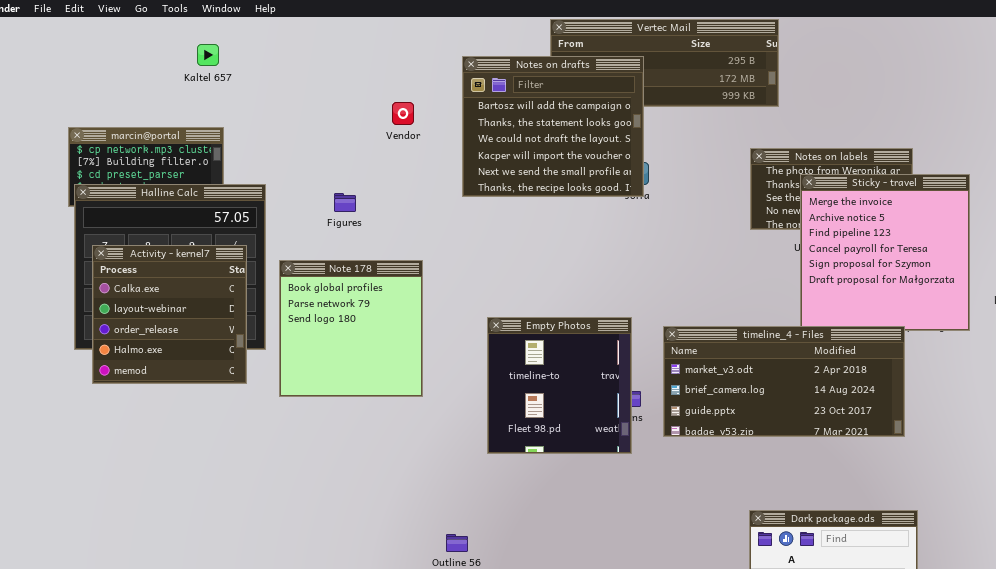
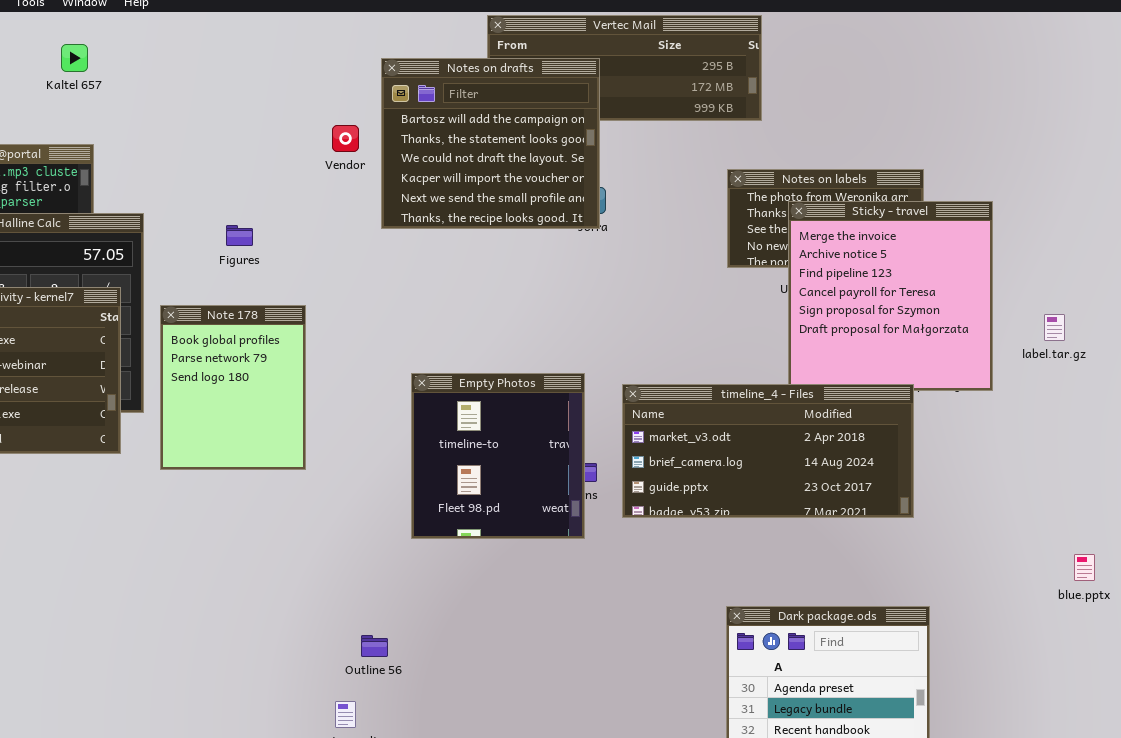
Vendor: [392,102,414,125] -> [332,125,359,152], moved
Note 178: [279,260,423,397] -> [160,305,306,470], resized

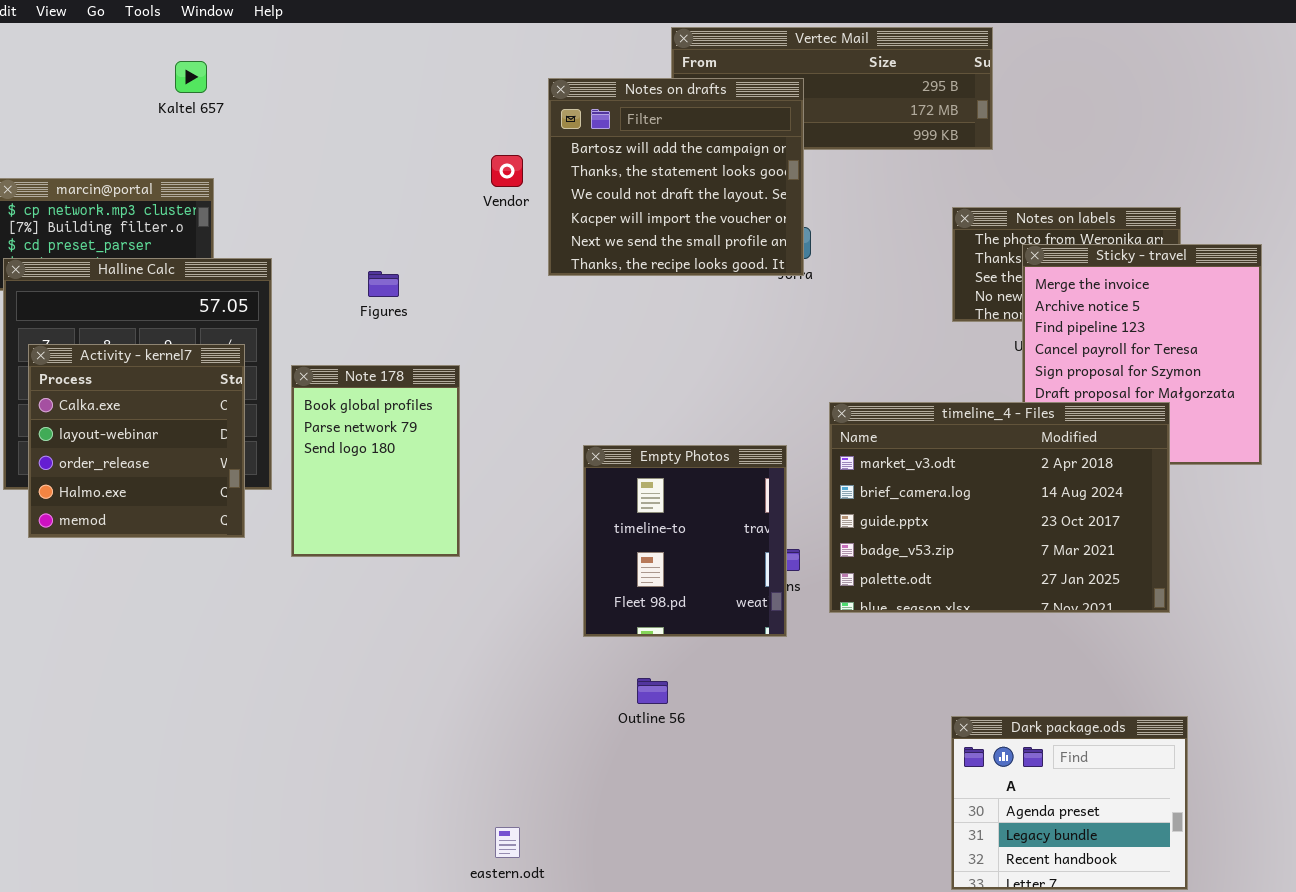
timeline_4 - Files: [622,384,914,518] -> [829,402,1170,613], resized
Outline 56: [361,635,388,657] -> [637,678,668,704], moved

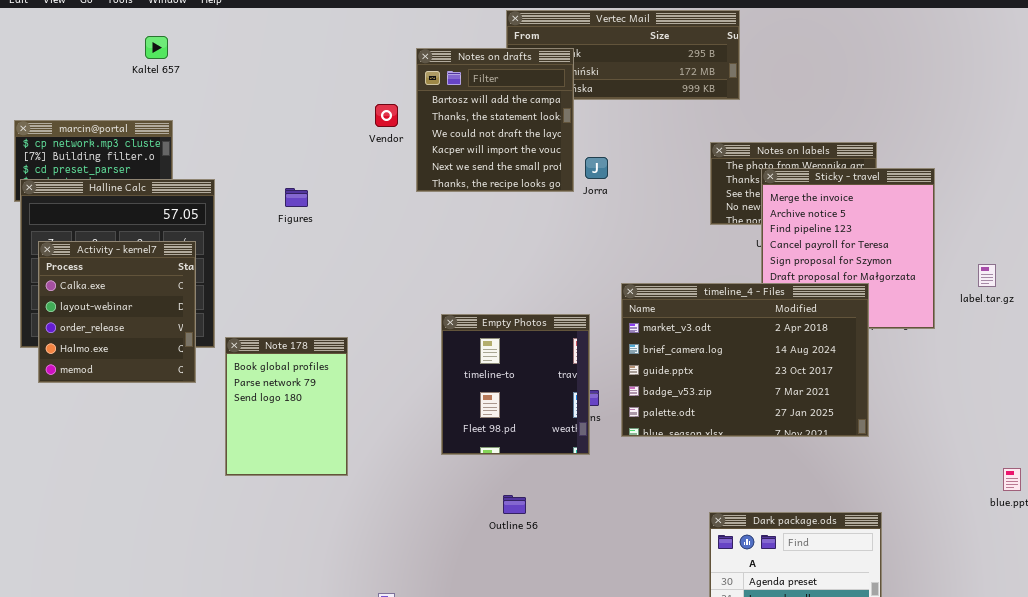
Notes on drafts: [548,78,804,276] -> [416,48,574,192], resized
Note 178: [291,365,460,557] -> [225,337,348,476], moved
Outline 56: [637,678,668,704] -> [503,495,526,514], moved

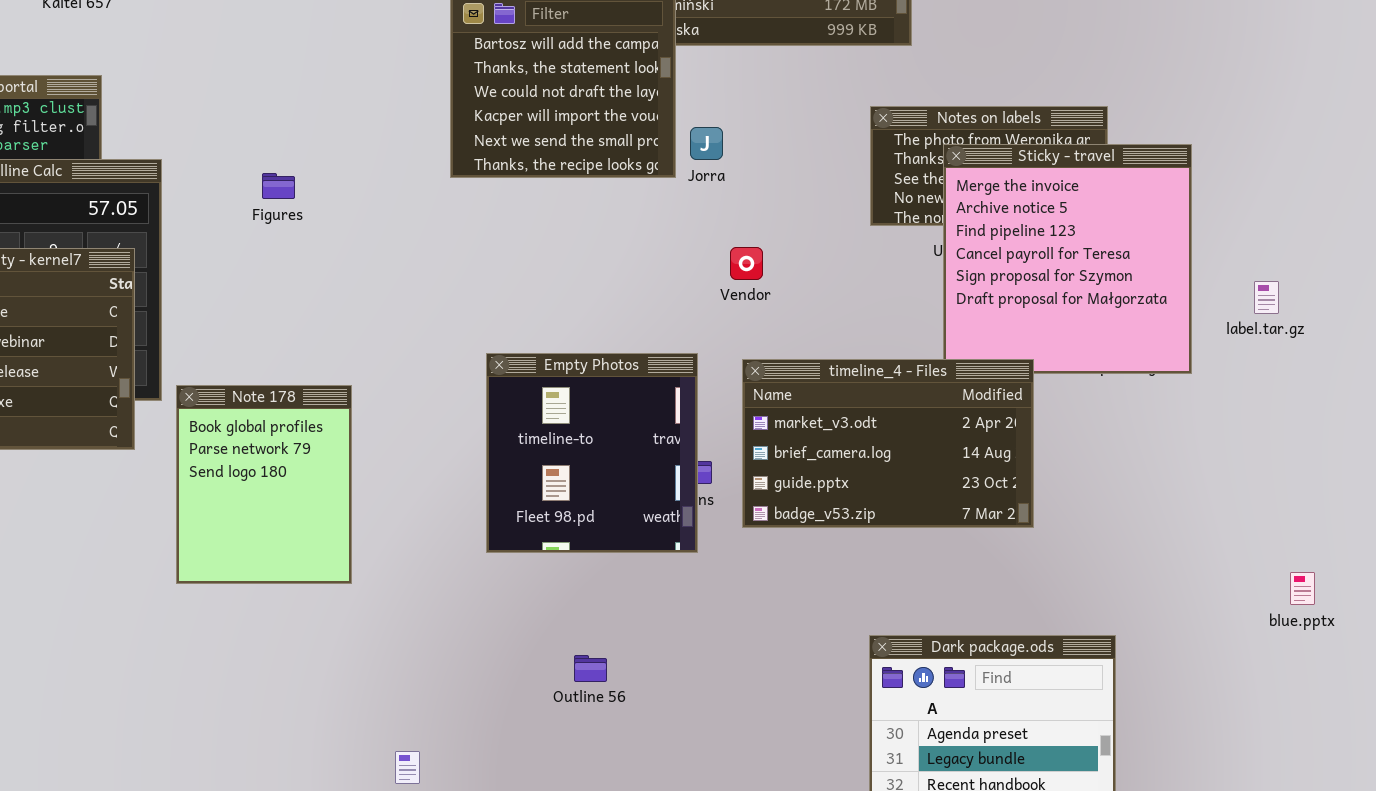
Vendor: [375,104,398,127] -> [730,247,763,280], moved
timeline_4 - Files: [621,283,869,437] -> [742,359,1034,528], resized
Outline 56: [503,495,526,514] -> [574,655,607,682], moved

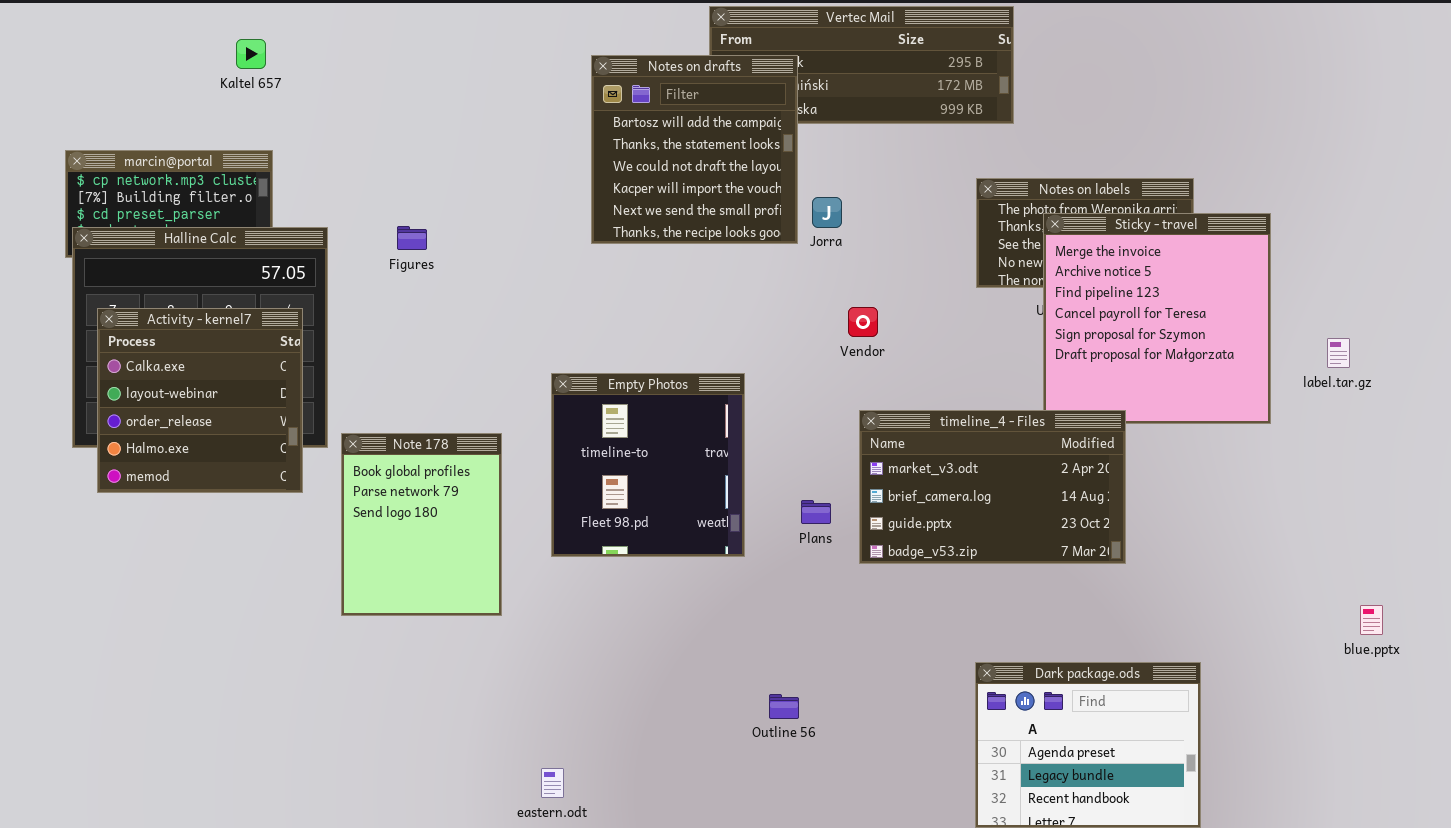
Figures: [262,173,295,199] -> [397,226,427,250], moved
Empty Photos: [486,353,698,553] -> [551,373,745,557], moved
Outline 56: [574,655,607,682] -> [769,694,799,719], moved

